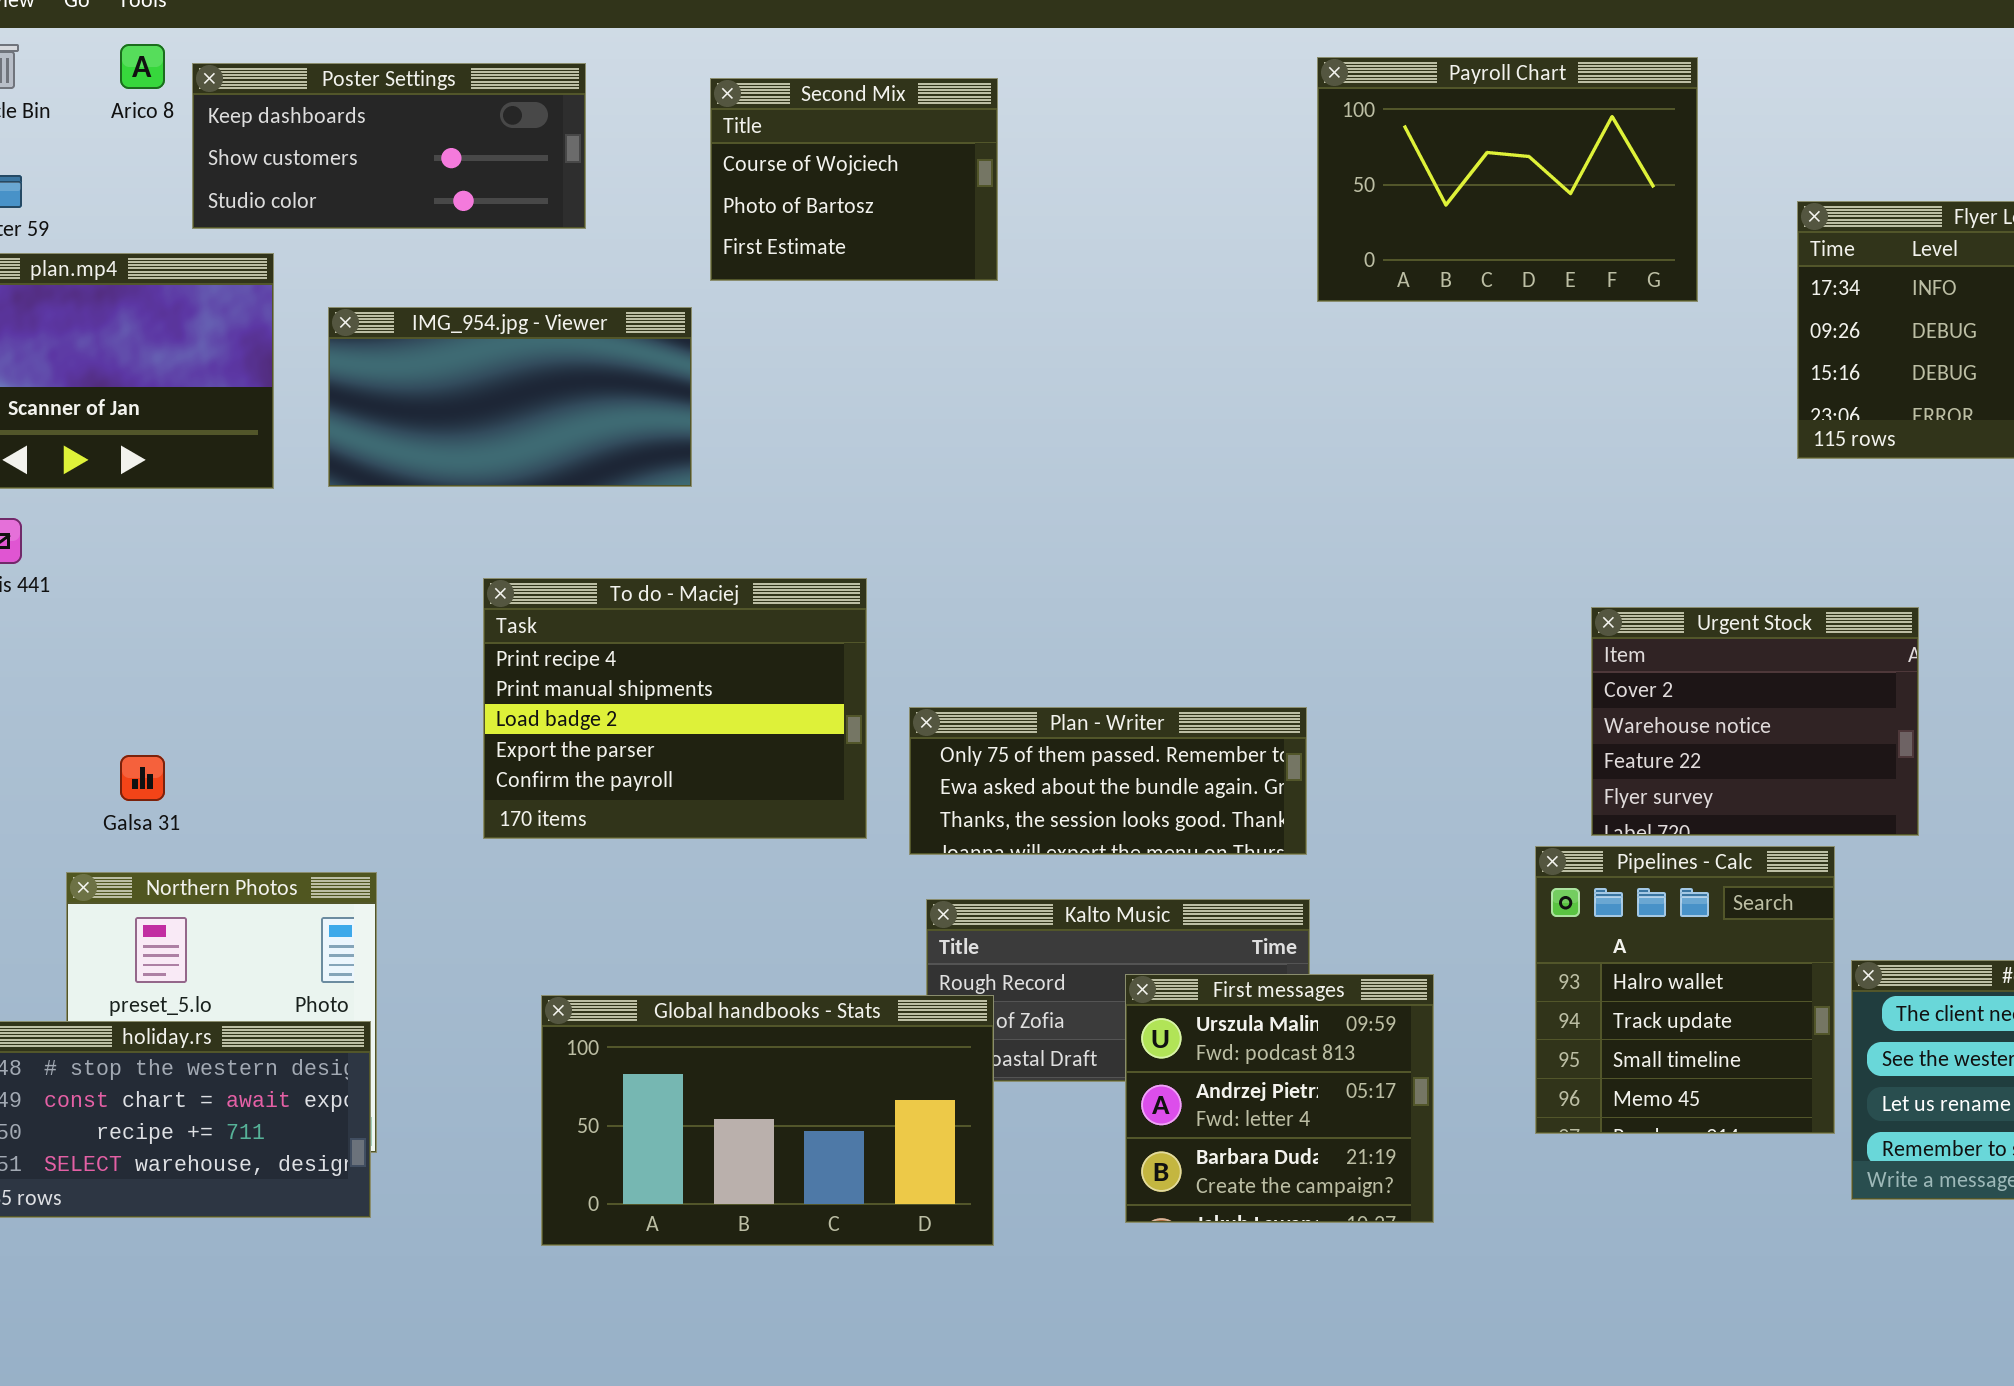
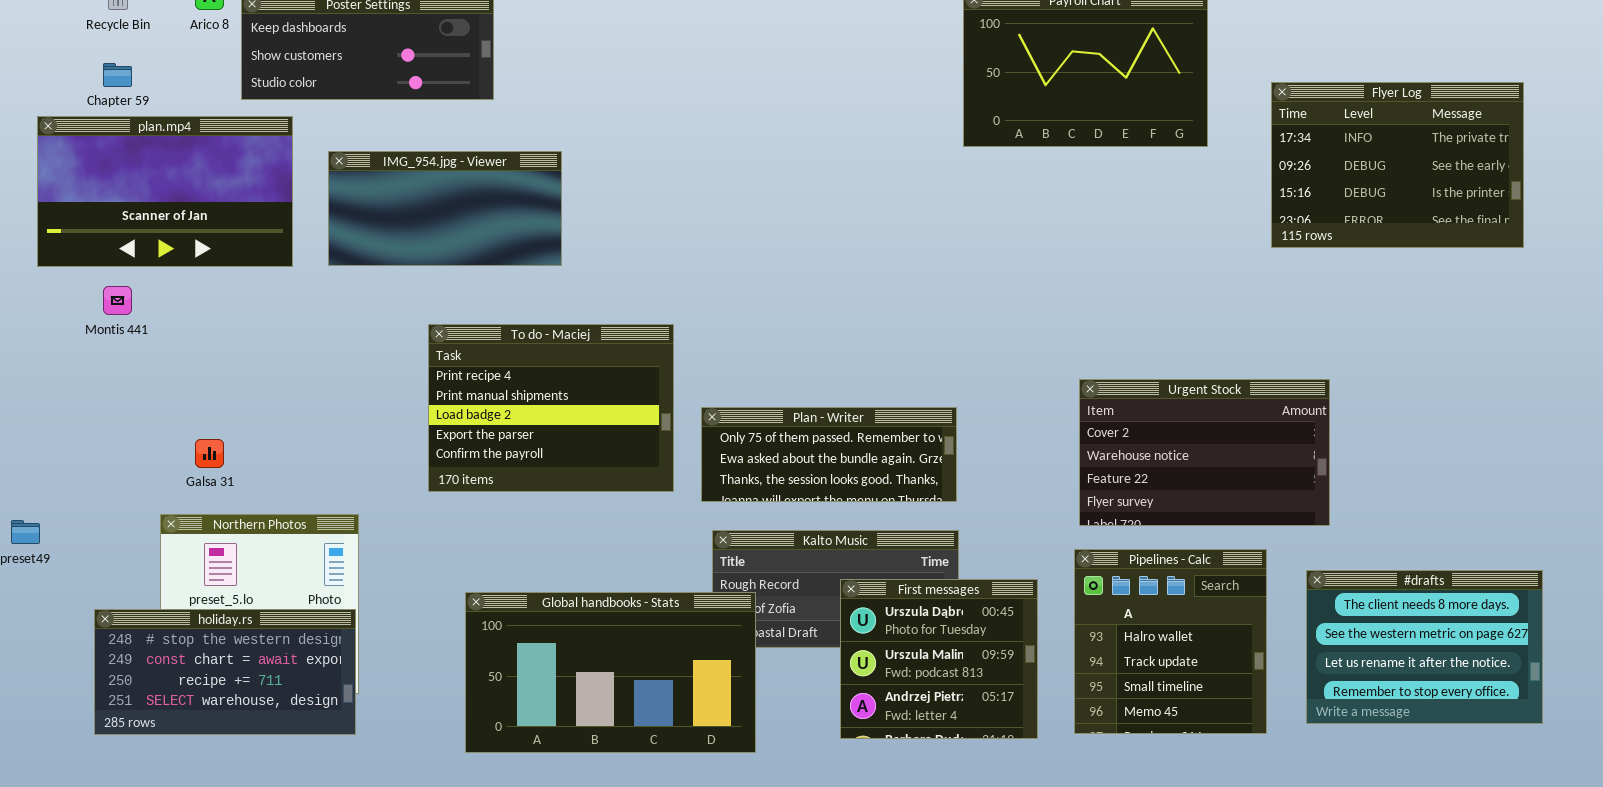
Second Mix: [710,78,998,281] -> none, closed
Urgent Stock: [1591,607,1919,836] -> [1079,379,1330,526], moved, resized
Pipelines - Calc: [1535,846,1835,1134] -> [1074,549,1267,734], moved
First messages: [1125,974,1434,1223] -> [840,579,1038,739], scrolled up 1 row

